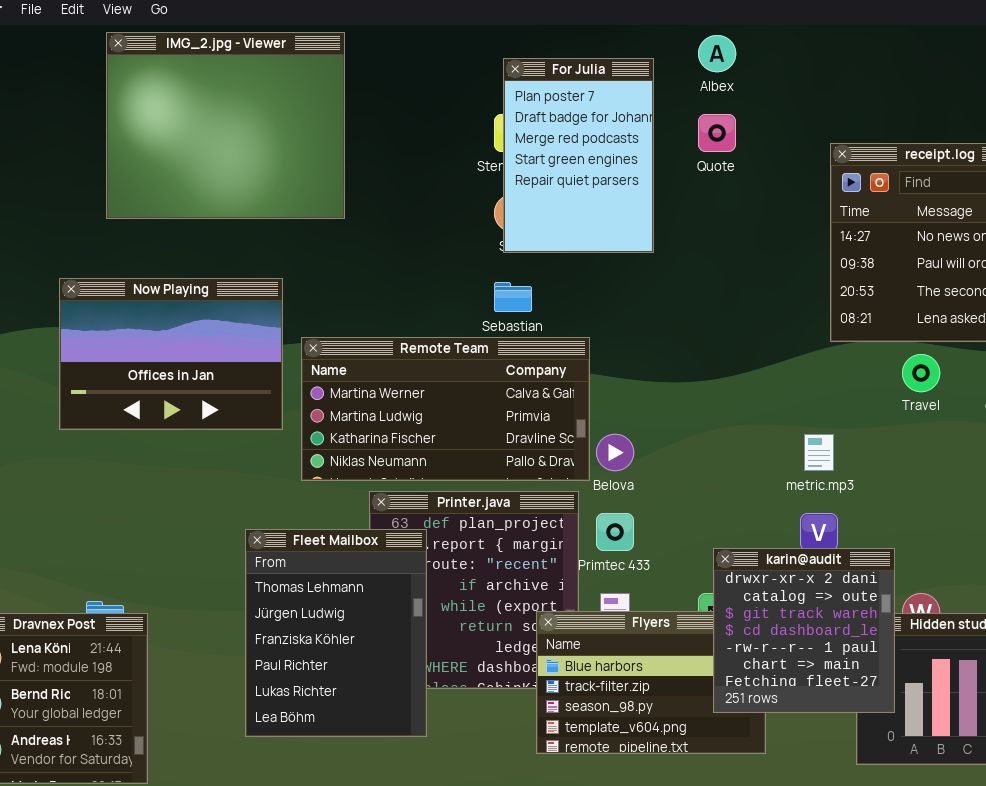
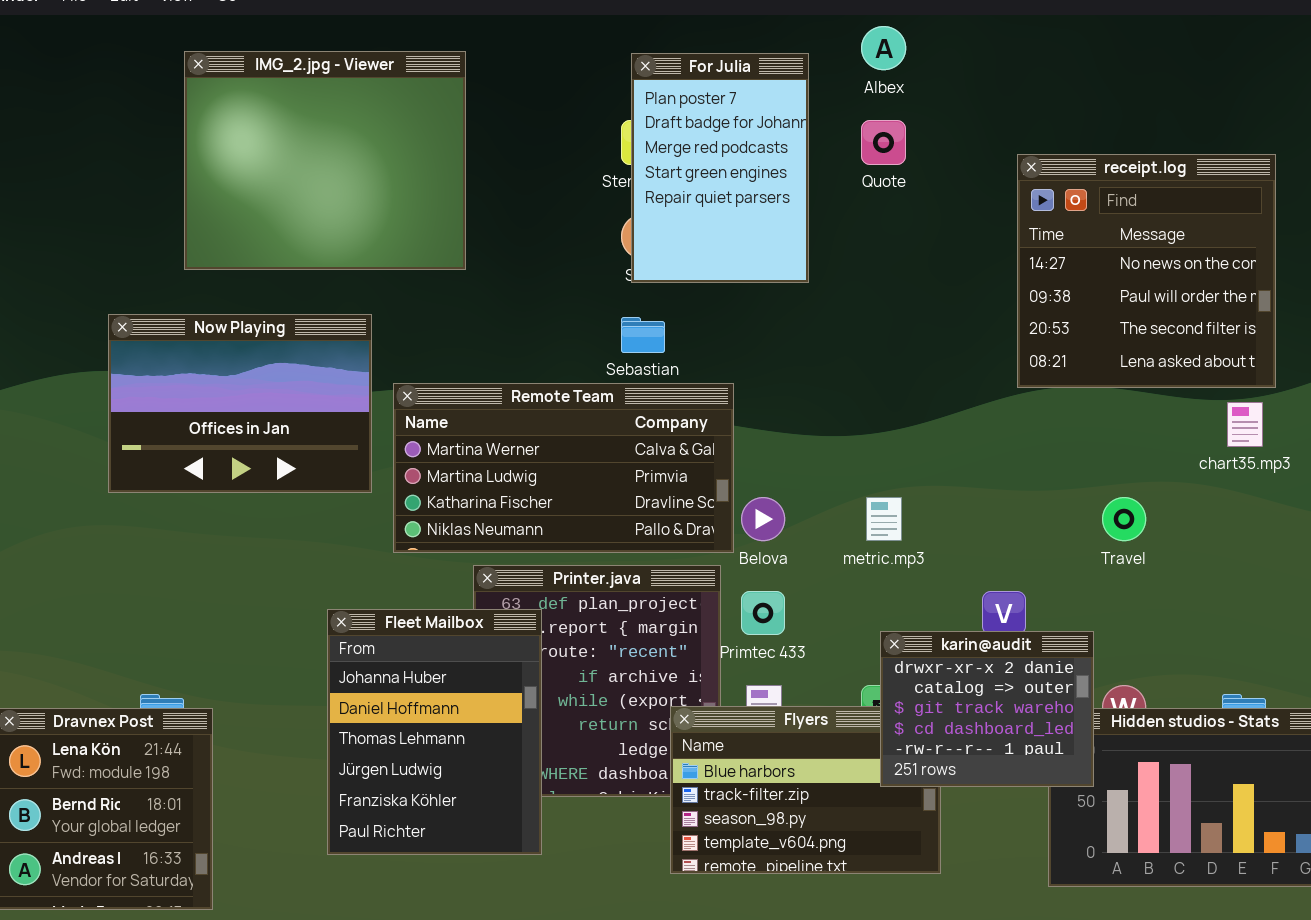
IMG_2.jpg - Viewer: [106,32,345,219] -> [184,51,466,270], moved
Travel: [902,354,940,392] -> [1102,497,1146,541], moved
metric.mp3: [804,434,834,471] -> [866,497,902,541], moved
Fleet Mailbox: [245,529,427,737] -> [327,609,542,855], scrolled up 2 rows
karin@audit: [713,548,895,713] -> [880,631,1094,787], resized

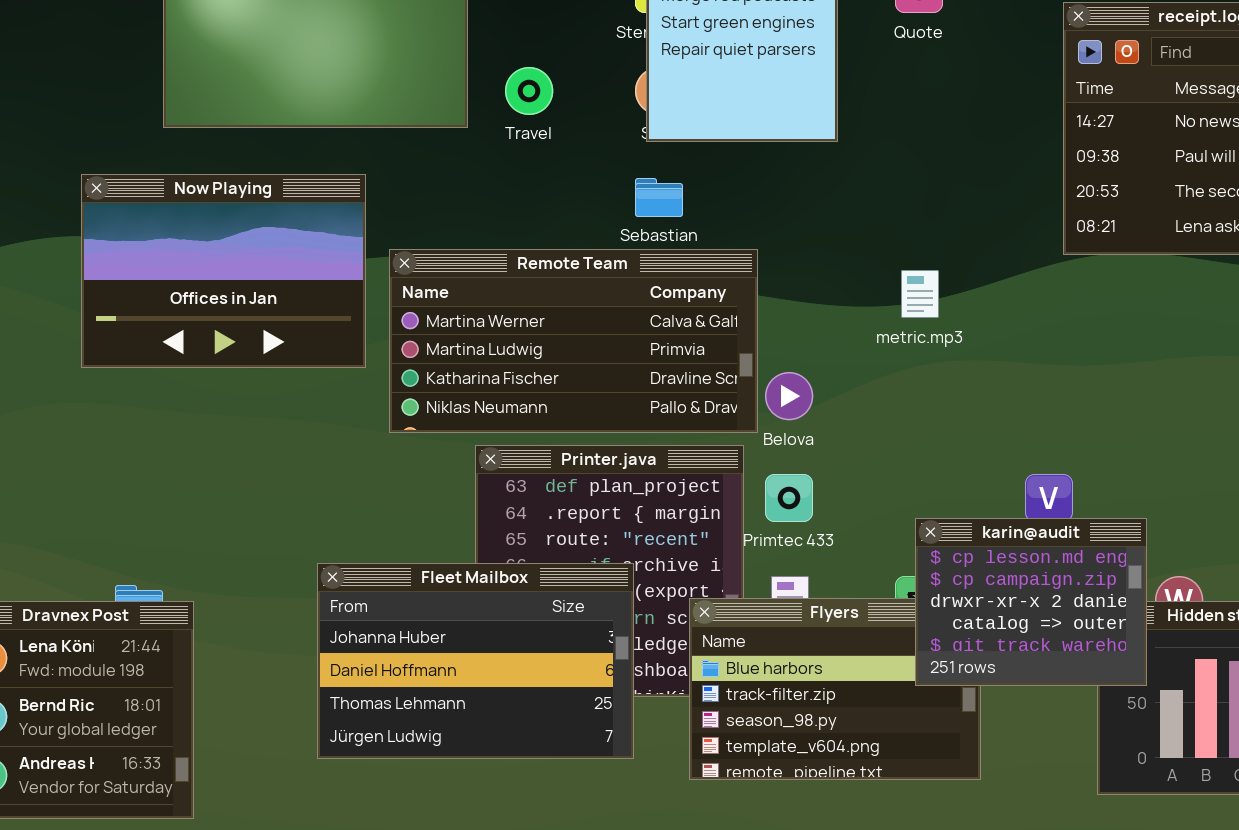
metric.mp3: [866,497,902,541] -> [901,270,939,318], moved
Travel: [1102,497,1146,541] -> [505,67,553,115], moved
Fleet Mailbox: [327,609,542,855] -> [317,563,634,759], resized
karin@audit: [880,631,1094,787] -> [915,518,1147,686], scrolled up 2 rows

